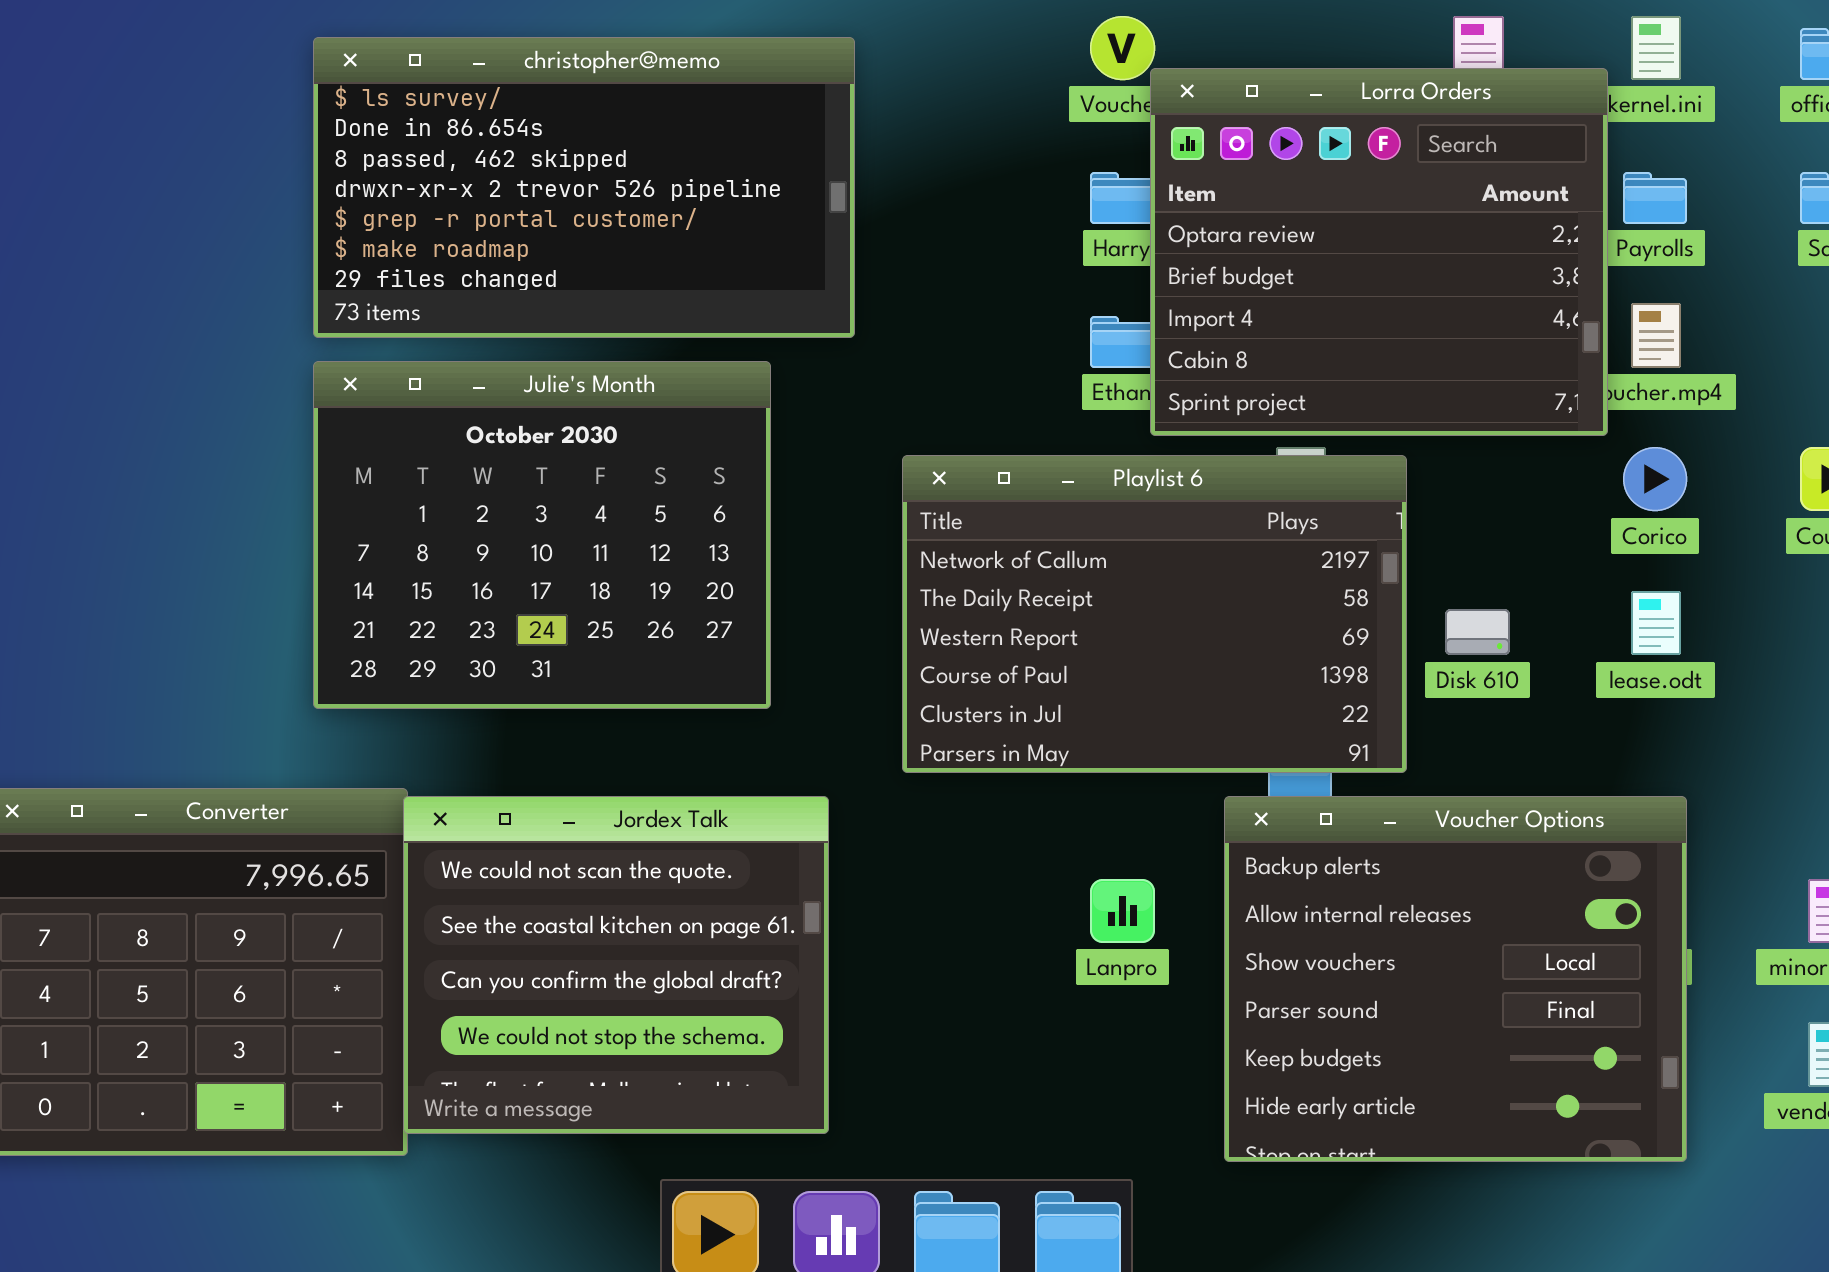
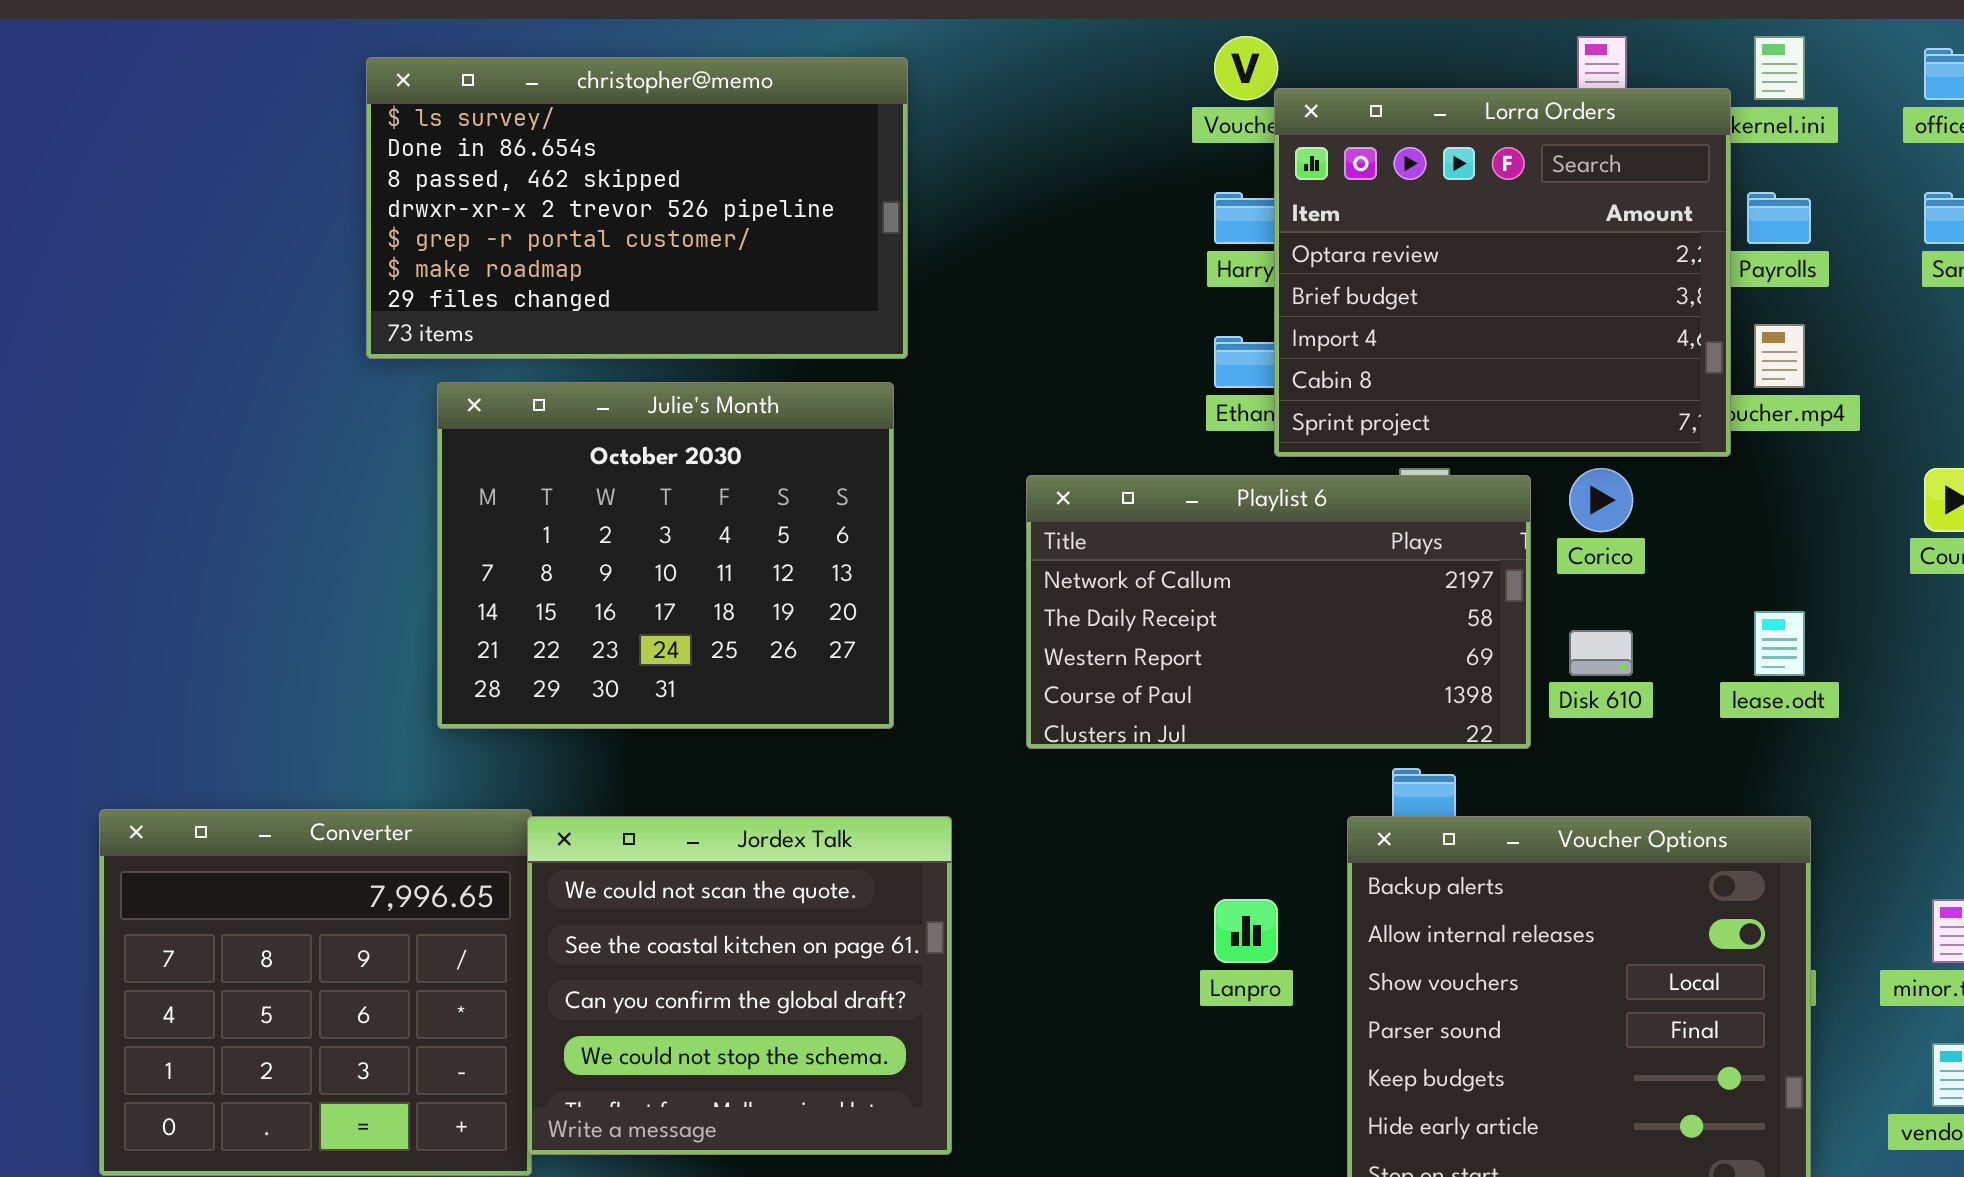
christopher@memo: [313,37,855,338] -> [366,57,908,359], moved
Corico: [1623,447,1687,511] -> [1569,468,1633,532], moved
Playlist 6: [902,455,1407,773] -> [1026,475,1531,749], resized

